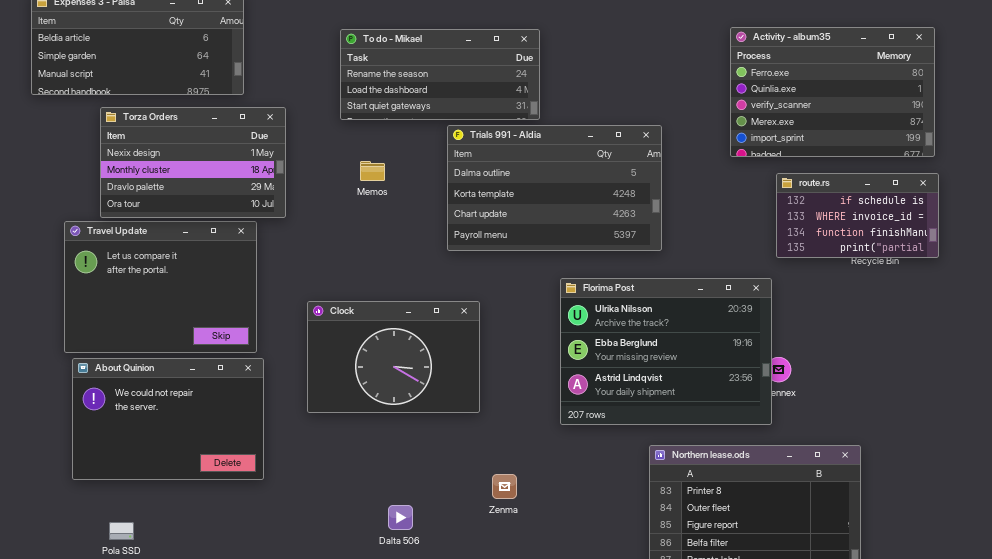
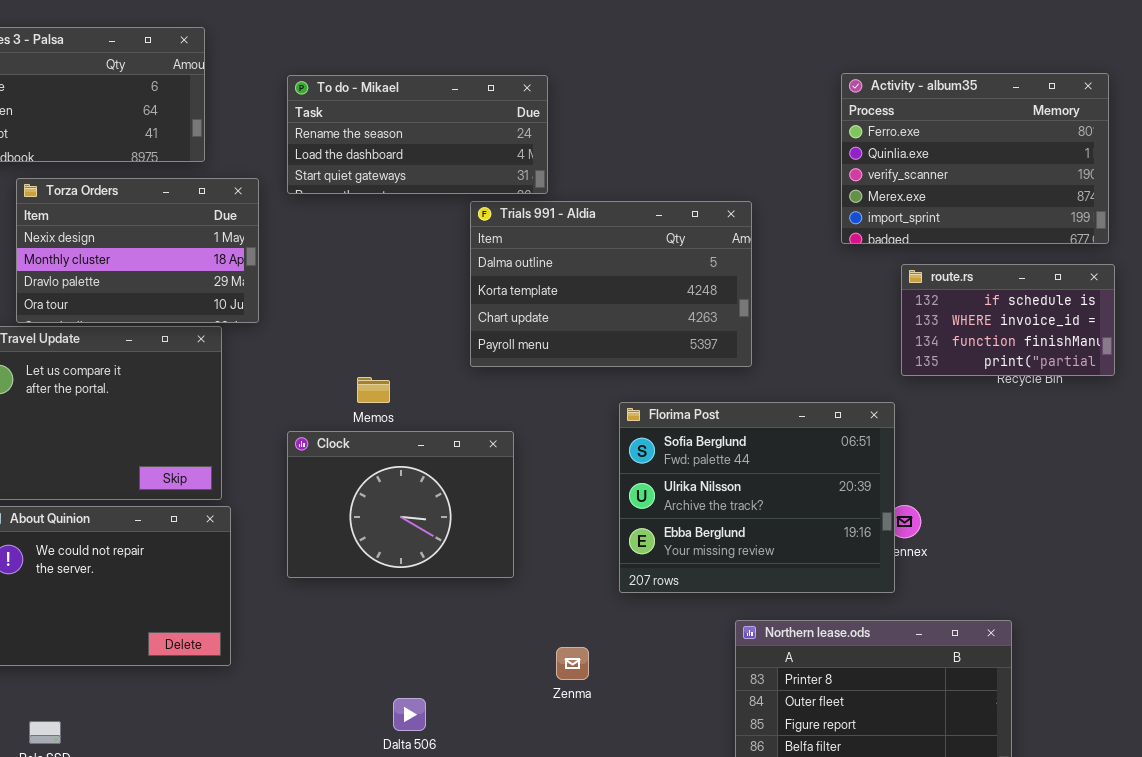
To do - Mikael: [340,29,540,120] -> [287,75,548,194], moved
Memos: [360,161,385,181] -> [357,377,390,403], moved
Florima Post: [560,278,772,425] -> [619,402,895,593], scrolled up 1 row
Zenma: [492,474,517,499] -> [556,647,589,680], moved

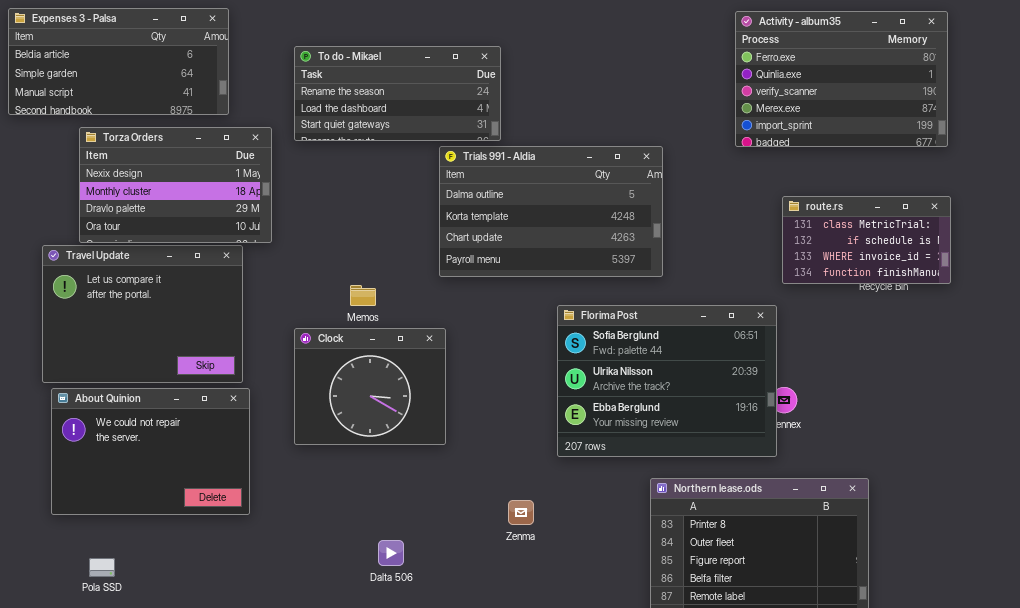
Activity - album35: [841,73,1109,244] -> [735,11,948,147], moved
route.rs: [901,264,1115,376] -> [782,196,951,284], scrolled up 1 row
Clock: [287,431,514,578] -> [294,328,446,445], resized

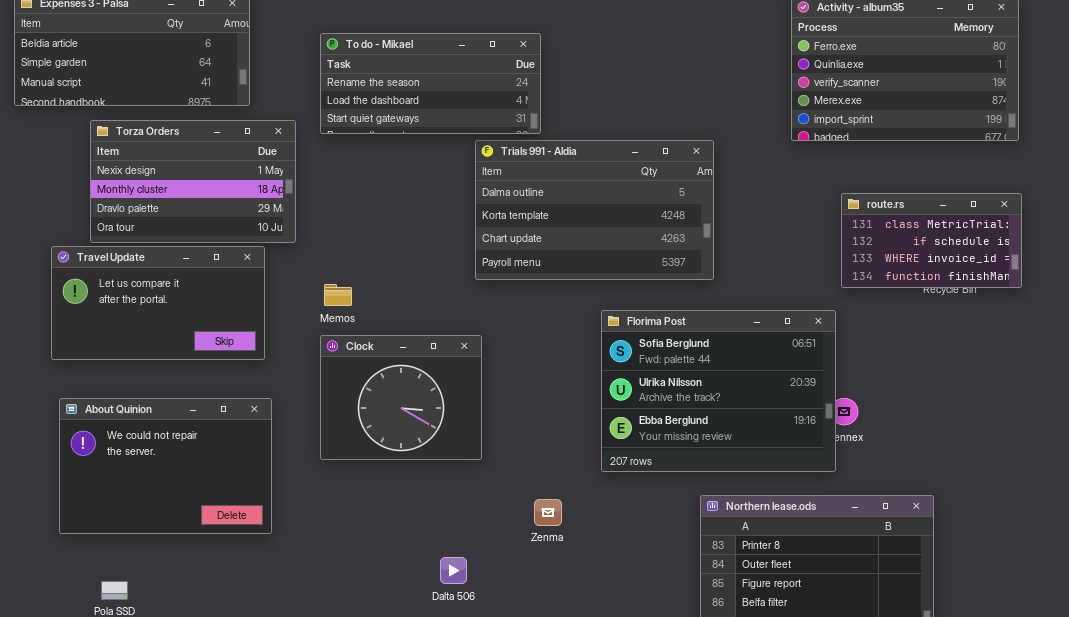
Travel Update: [42,245,243,383] -> [51,246,265,360], resized
Memos: [350,285,376,306] -> [324,284,352,306], moved
Zenma: [508,500,534,525] -> [534,499,562,526], moved
Dalta 506: [378,540,404,566] -> [440,557,467,584], moved

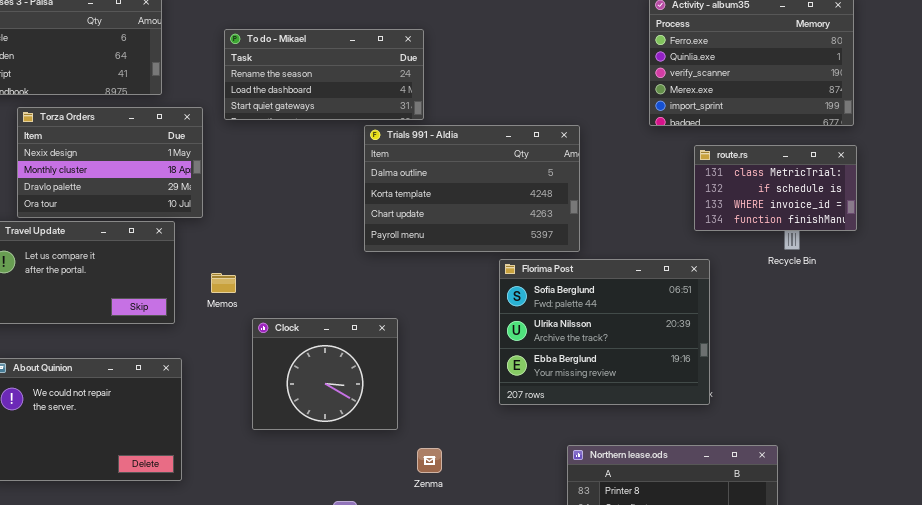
route.rs: [841,193,1022,288] -> [694,145,857,231], moved
Memos: [324,284,352,306] -> [211,273,236,293], moved
Florima Post: [601,310,836,472] -> [499,259,710,405], moved
Clock: [320,335,482,460] -> [252,318,398,430], moved

